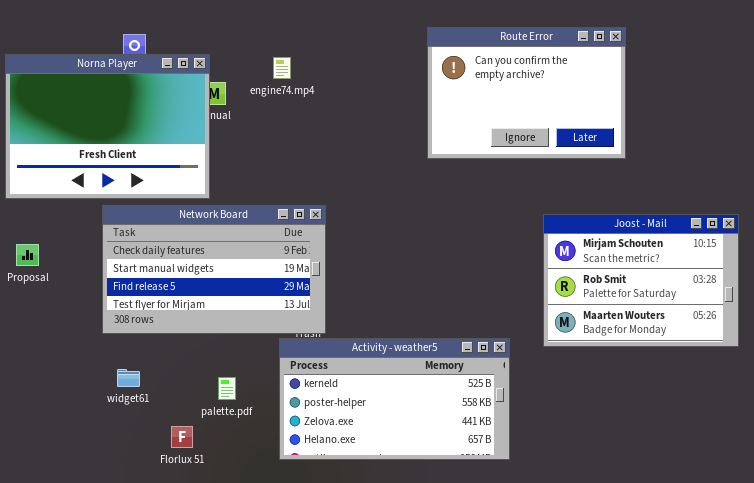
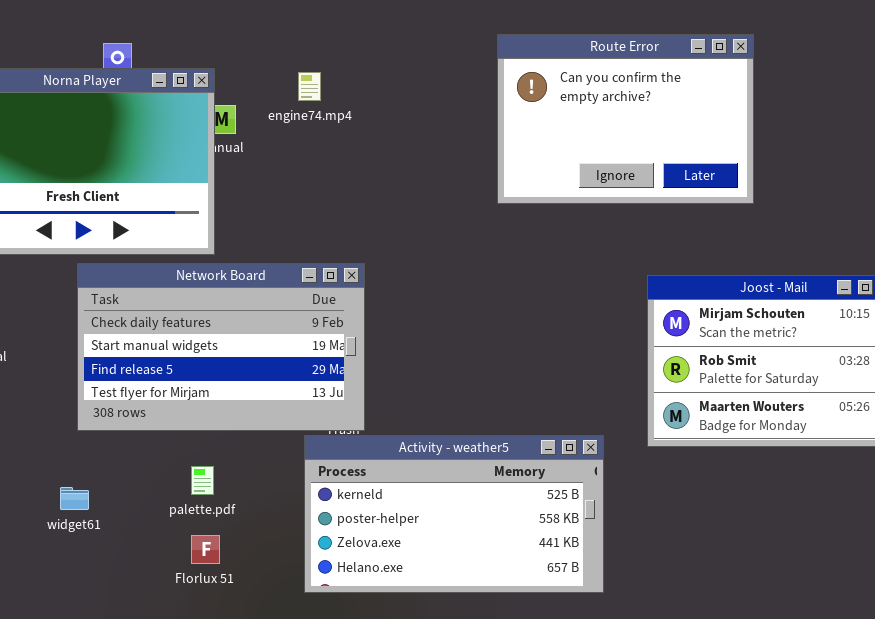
widget61: [117,369,140,387] -> [60,487,89,510], moved
palette.pdf: [218,377,236,400] -> [191,466,214,495], moved
Florlux 51: [171,426,193,448] -> [191,535,220,564], moved

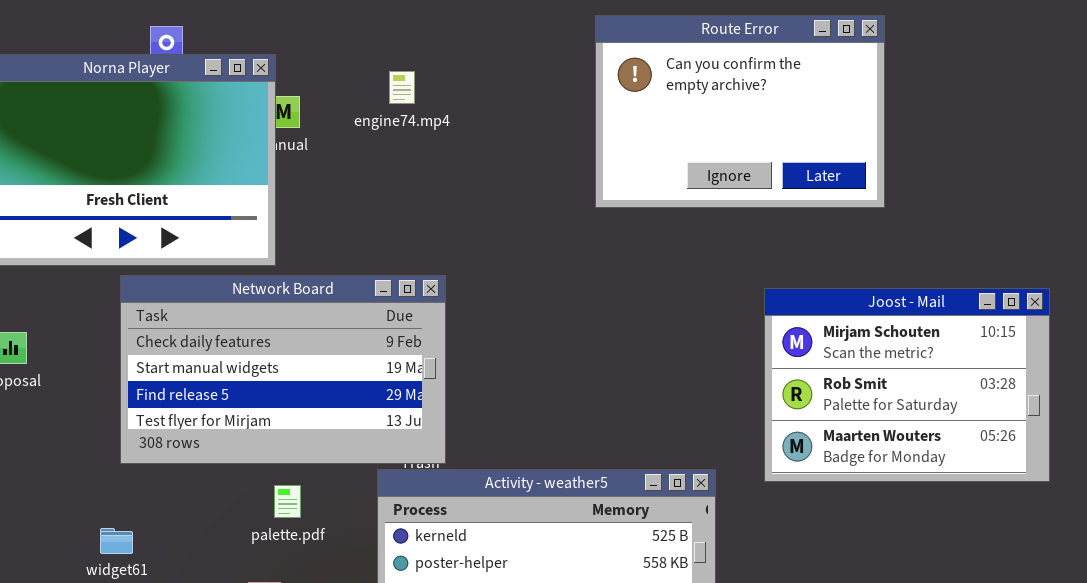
engine74.mp4: [298,72,321,101] -> [389,71,415,104], moved
palette.pdf: [191,466,214,495] -> [274,485,301,518], moved

